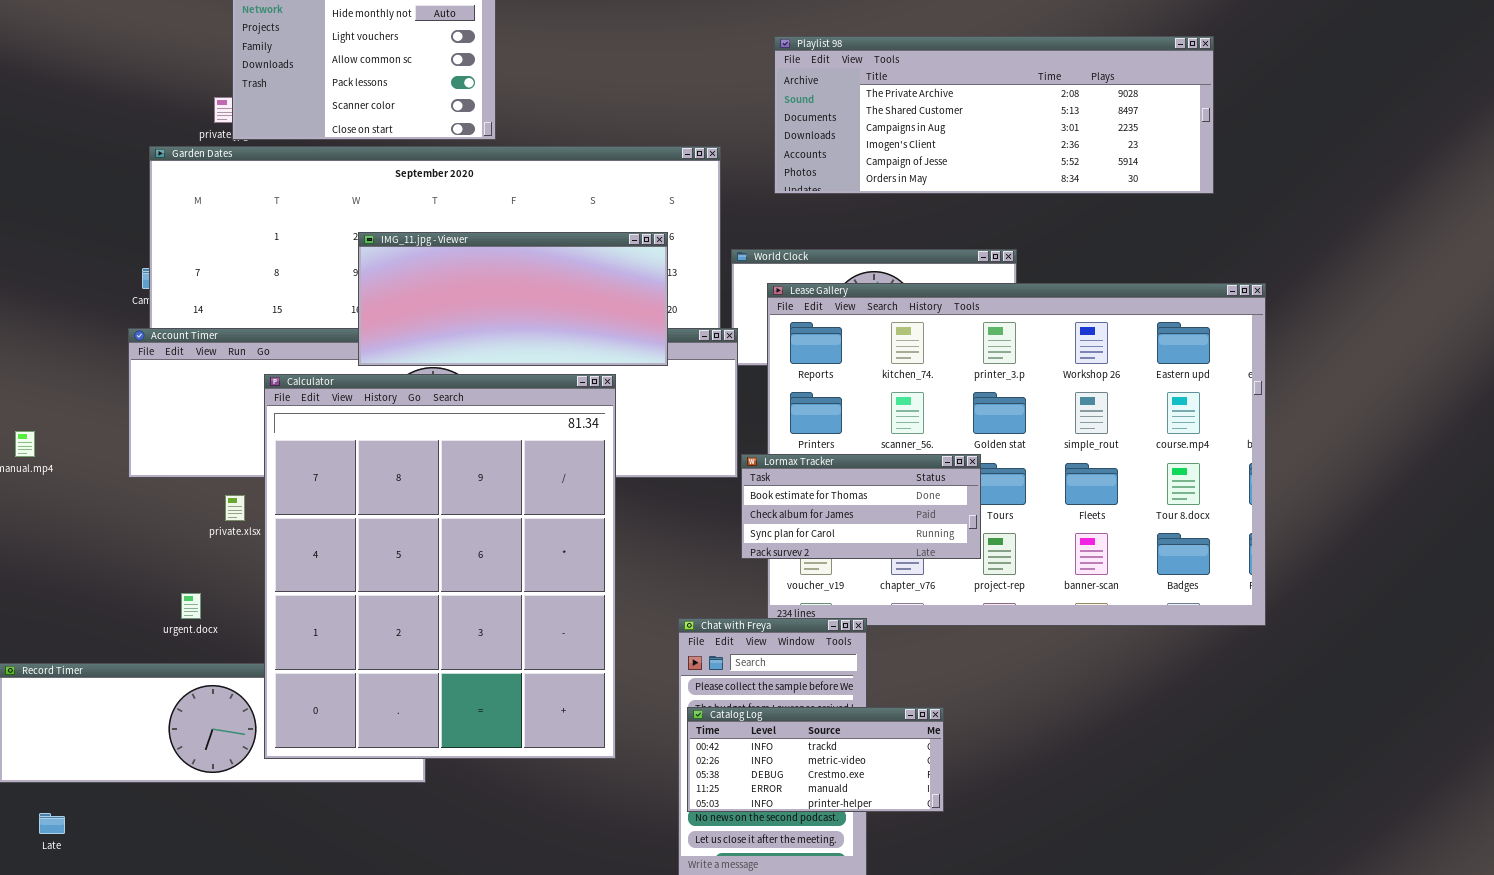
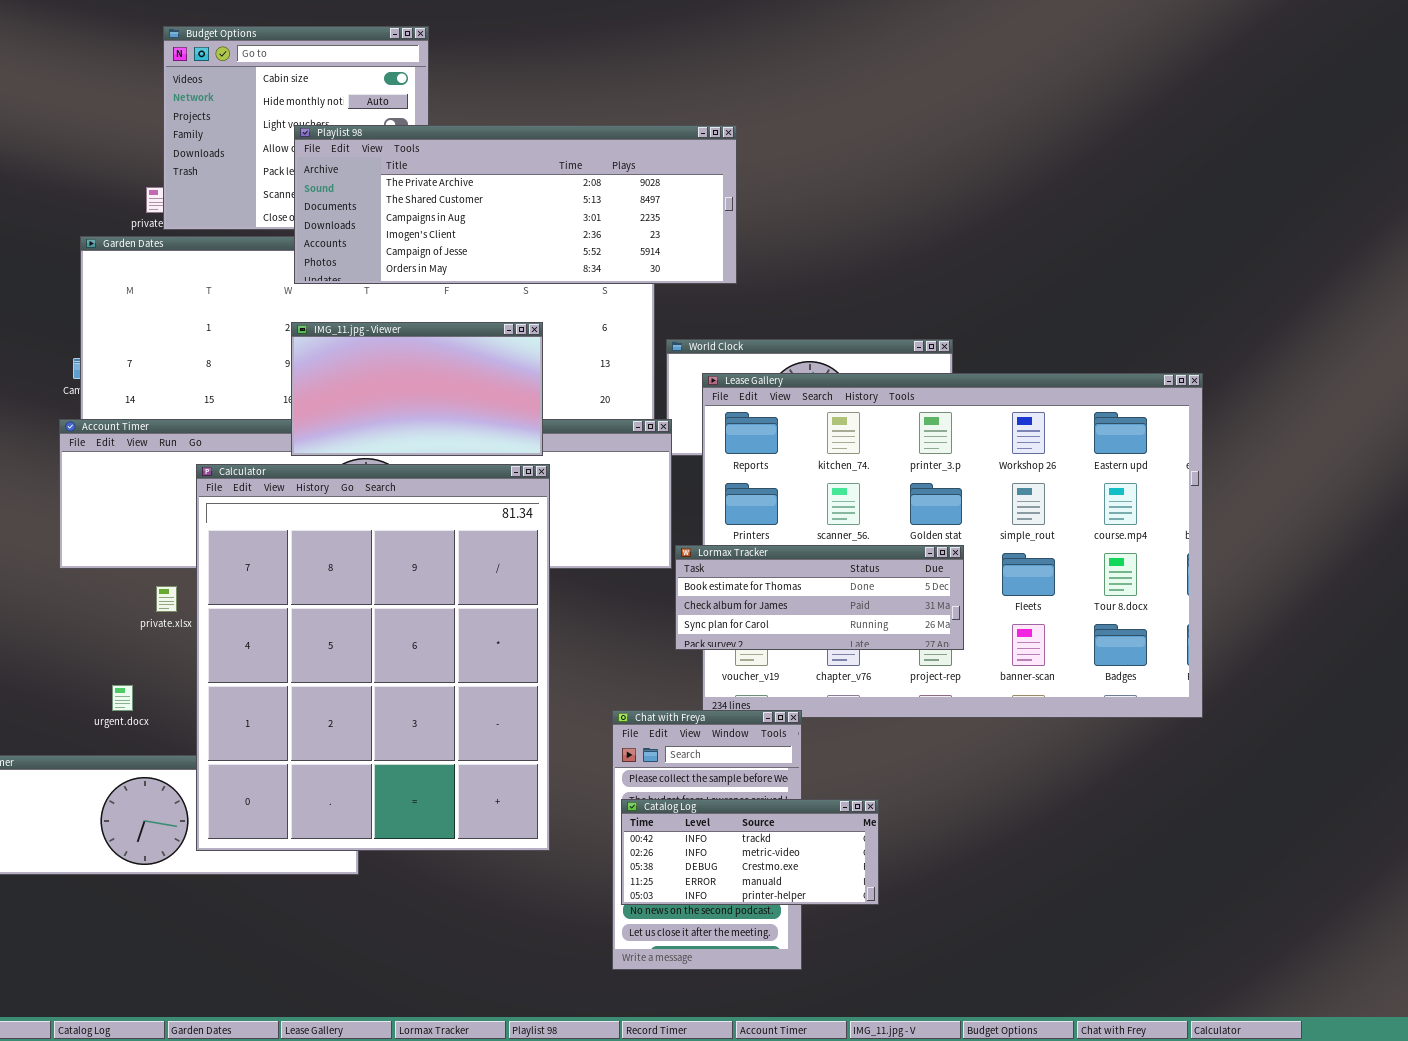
Playlist 98: [774,36,1214,194] -> [294,125,737,284], moved
IMG_11.jpg - Viewer: [358,232,668,366] -> [291,322,543,456], resized
Lormax Tracker: [741,454,981,559] -> [675,545,964,650], resized

